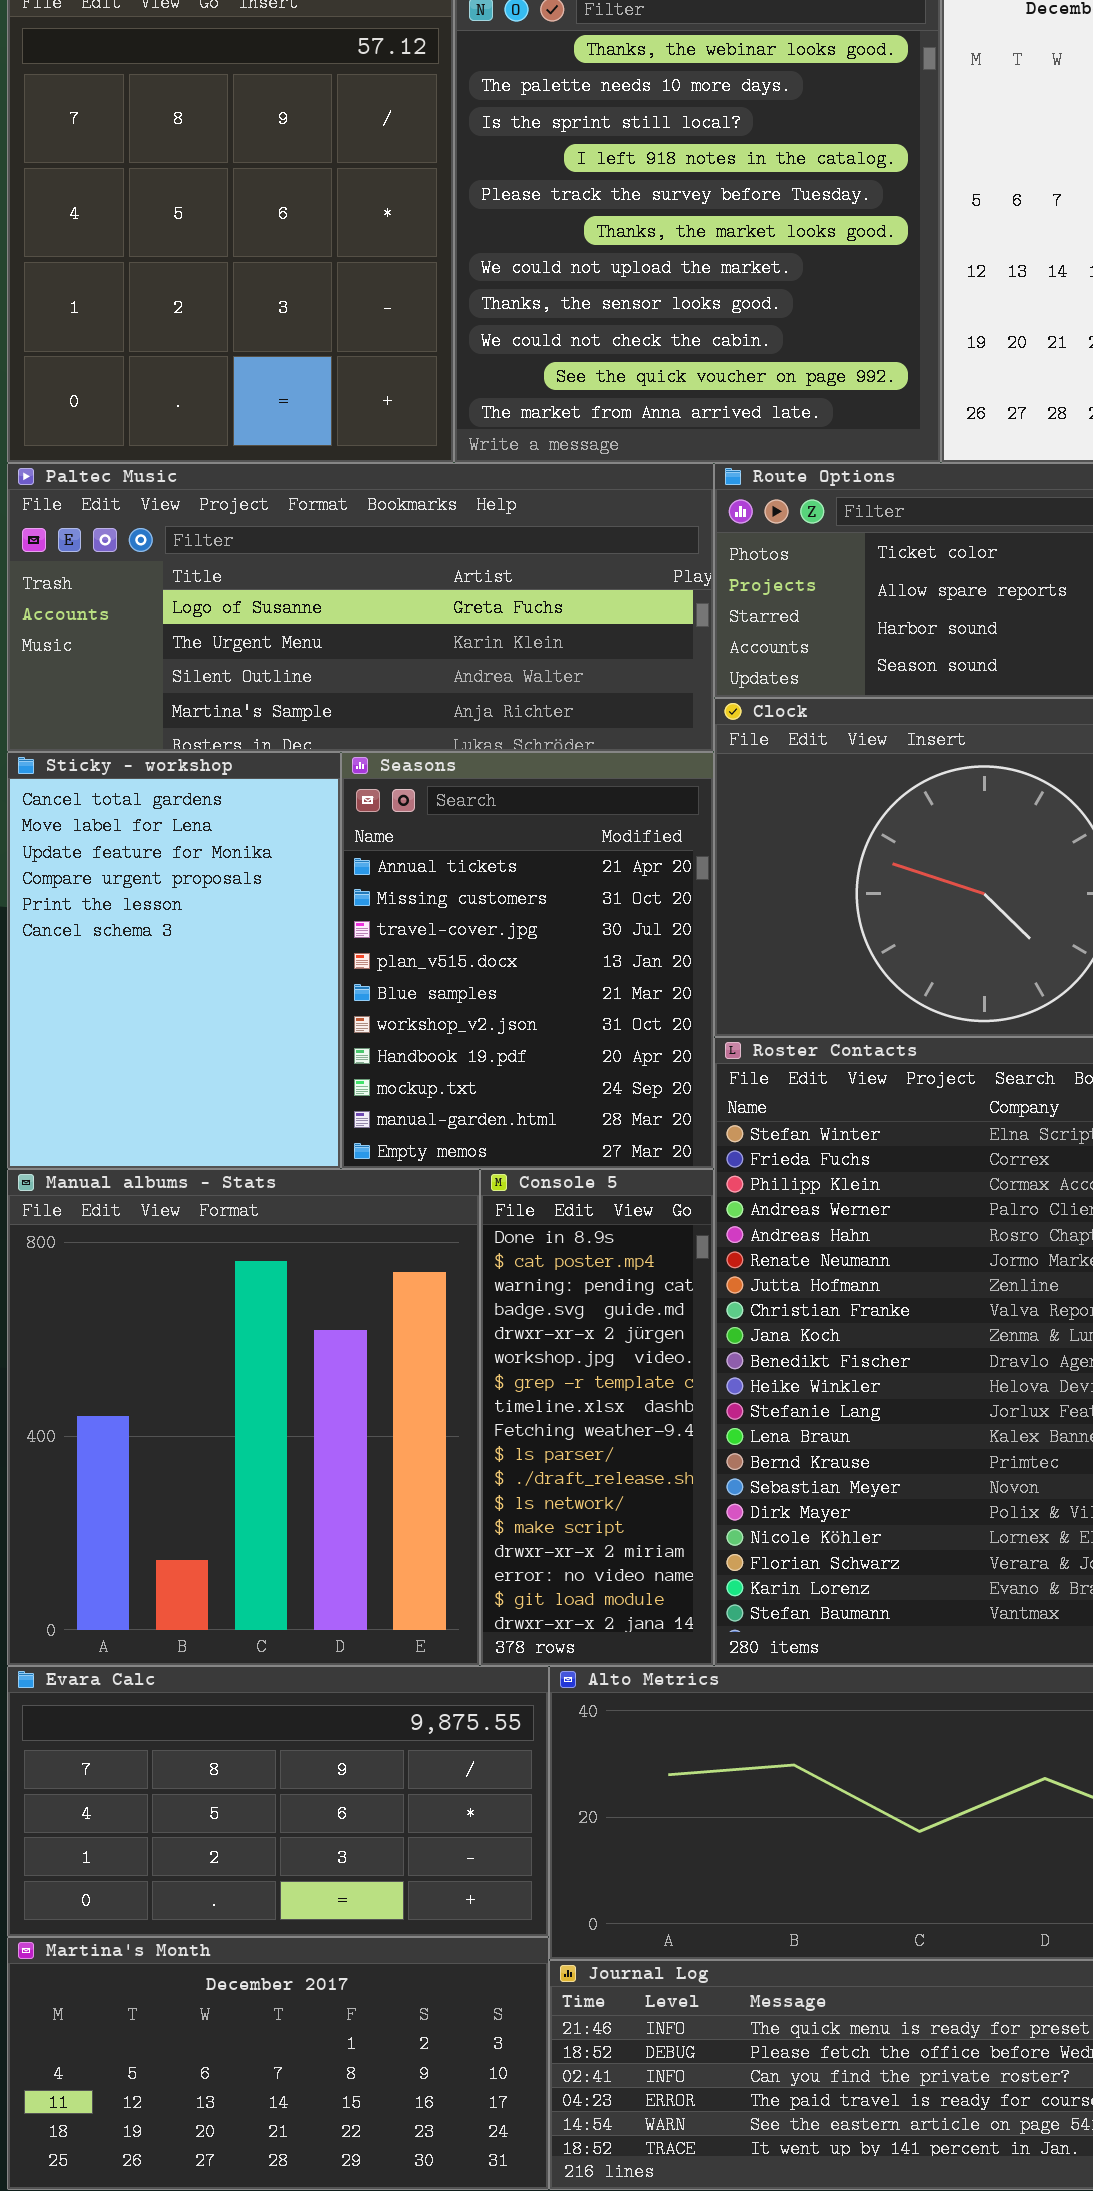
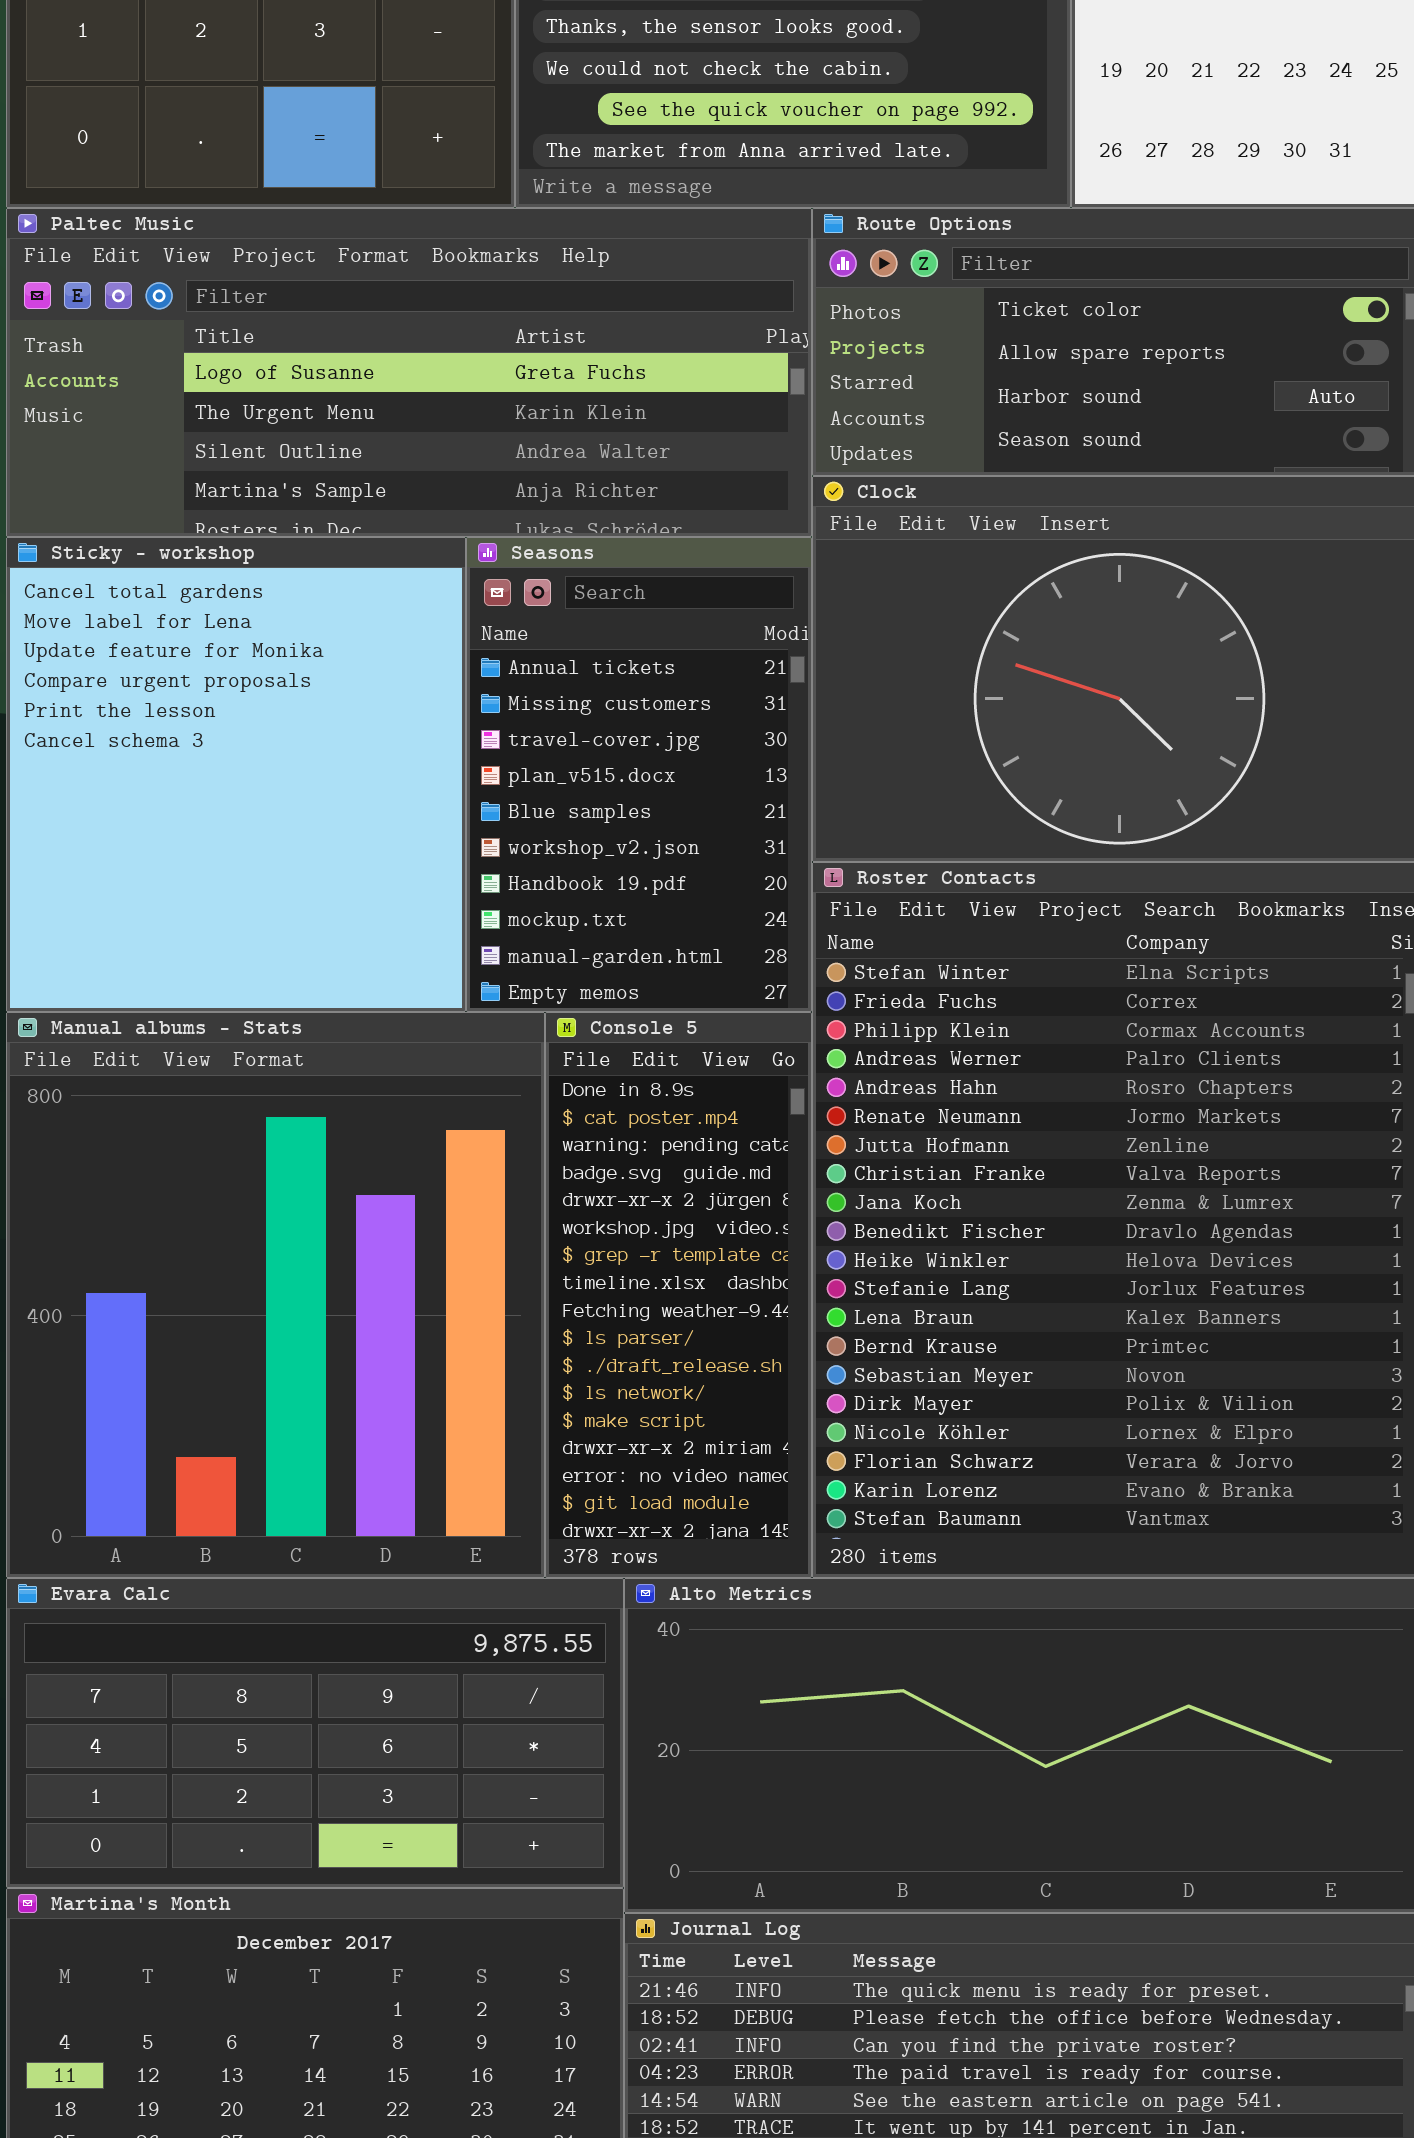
Sticky - workshop: [7,752,341,1169] -> [6,537,466,1012], resized
Seasons: [341,752,714,1169] -> [466,537,812,1012], resized

